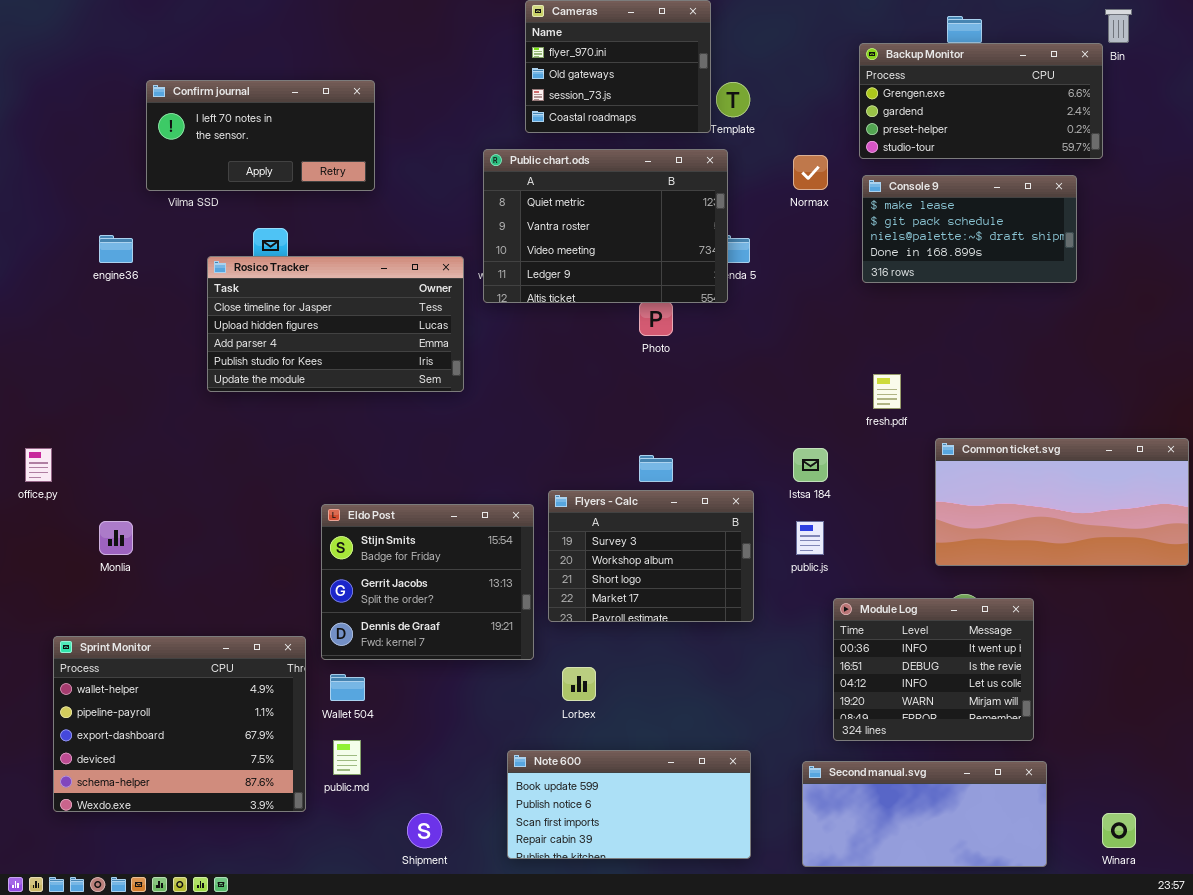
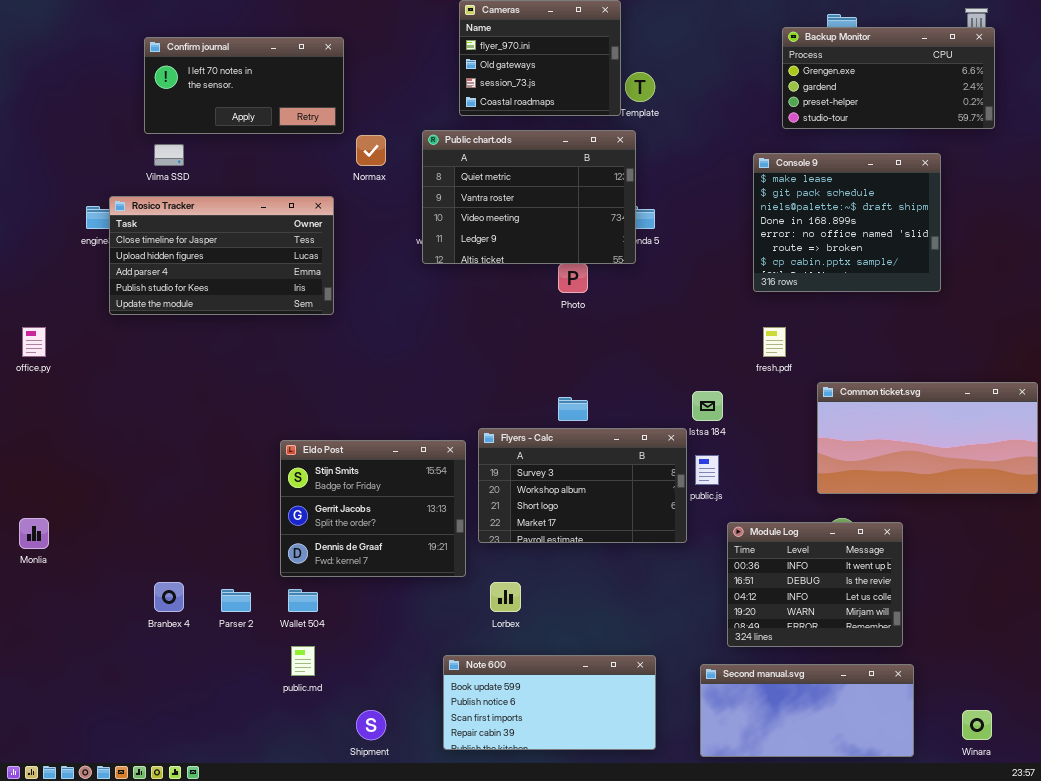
Backup Monitor: [859,43,1103,159] -> [782,27,995,129], moved
Confirm journal: [146,80,375,191] -> [144,37,344,134], moved
Normax: [793,155,828,190] -> [356,135,386,166], moved
Console 9: [862,175,1077,283] -> [753,153,941,292], resized
Rosico Tracker: [207,256,464,392] -> [109,196,334,315], moved
office.py: [25,448,52,482] -> [22,327,46,357], moved
Flyers - Calc: [548,490,754,622] -> [478,428,687,543], resized
Monlia: [99,521,133,555] -> [19,518,49,549], moved
Sprint Monitor: [53,636,306,812] -> none, closed

